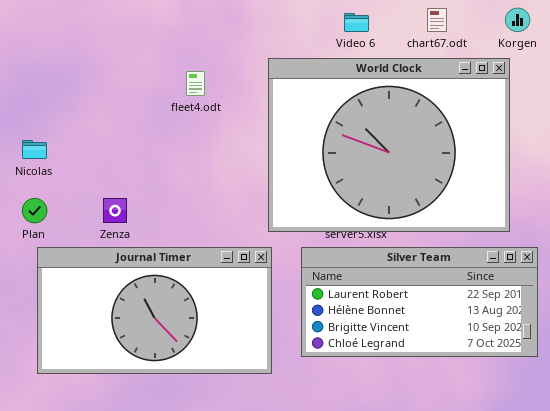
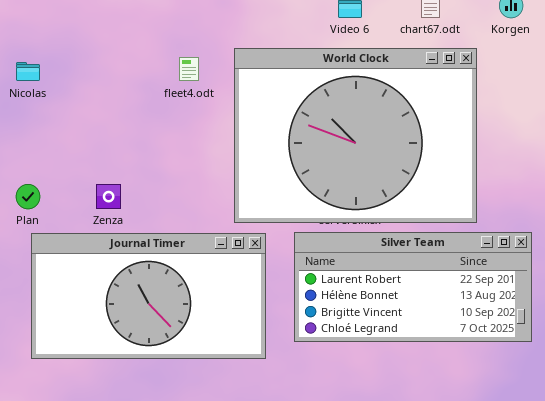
World Clock: [268,58,510,232] -> [234,48,477,223], moved
Nicolas: [22,140,47,159] -> [16,62,40,81], moved

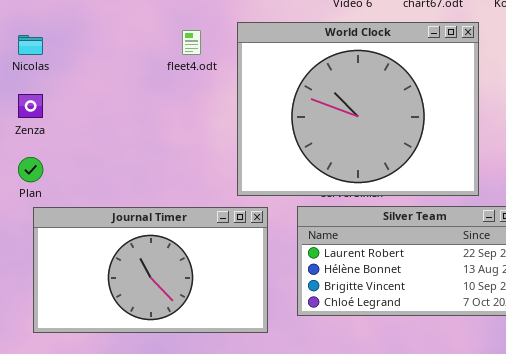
Zenza: [96,184,121,209] -> [18,94,43,118], moved

